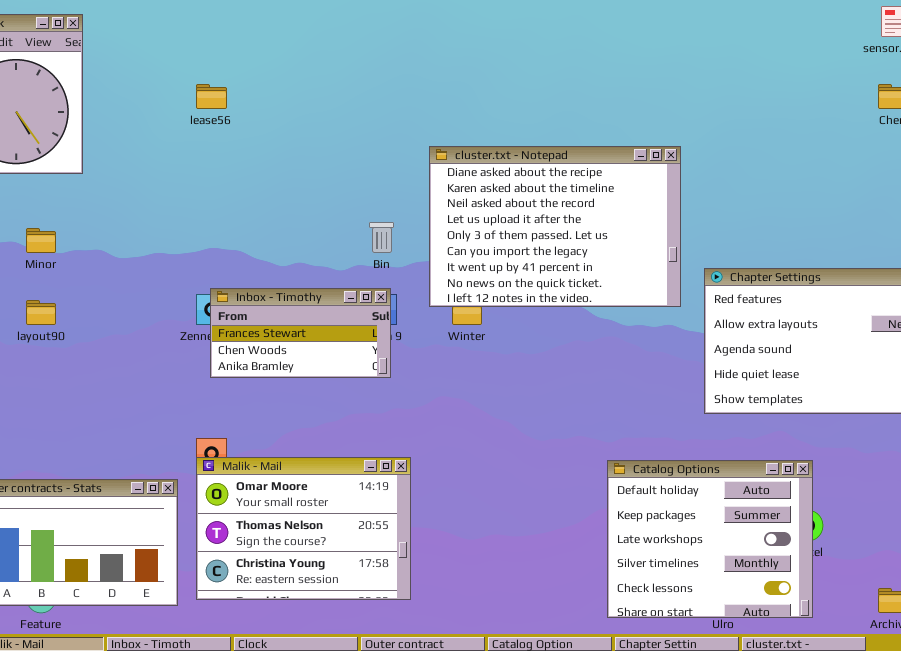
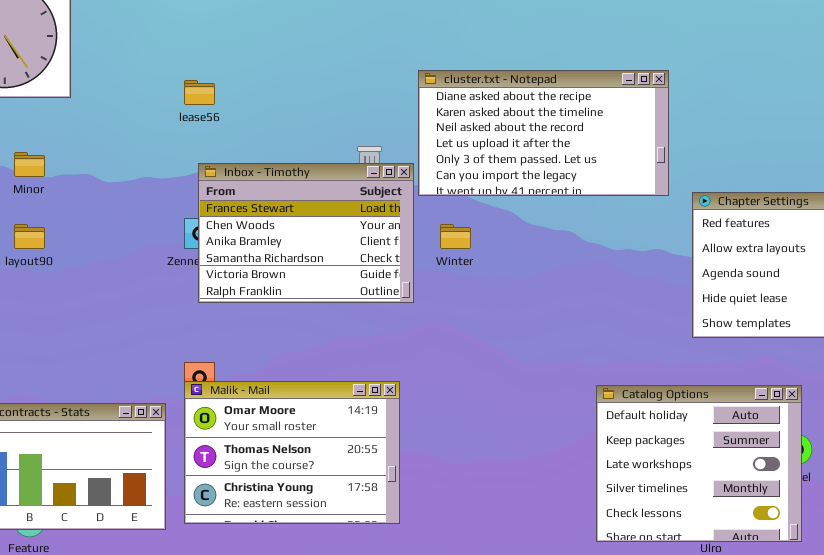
lease56: [196,84,227,109] -> [184,80,215,105], moved
cluster.txt - Notepad: [429,146,681,307] -> [418,70,669,196], resized
Inbox - Timothy: [210,288,391,378] -> [198,163,414,303], resized

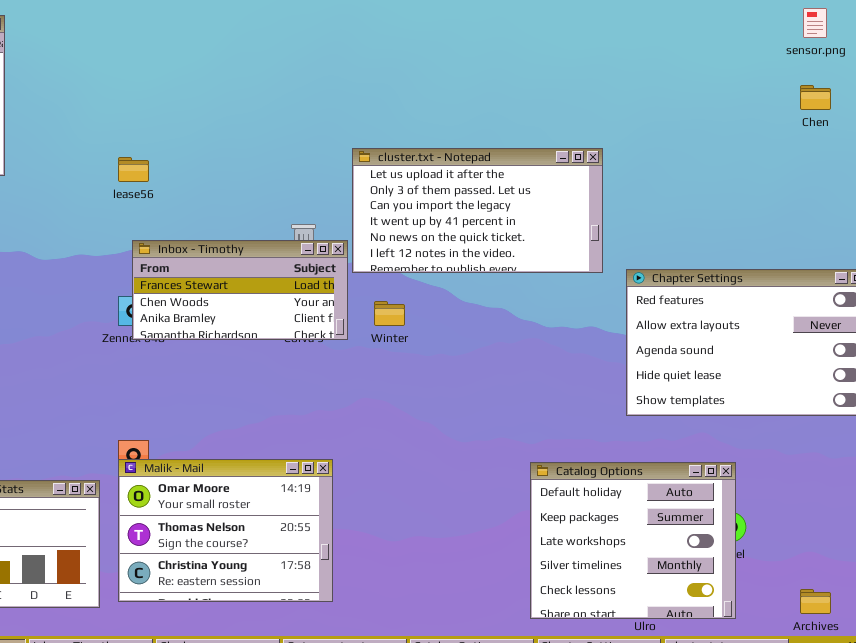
cluster.txt - Notepad: [418,70,669,196] -> [352,148,603,273], scrolled down 3 rows
Inbox - Timothy: [198,163,414,303] -> [132,240,348,340], resized

